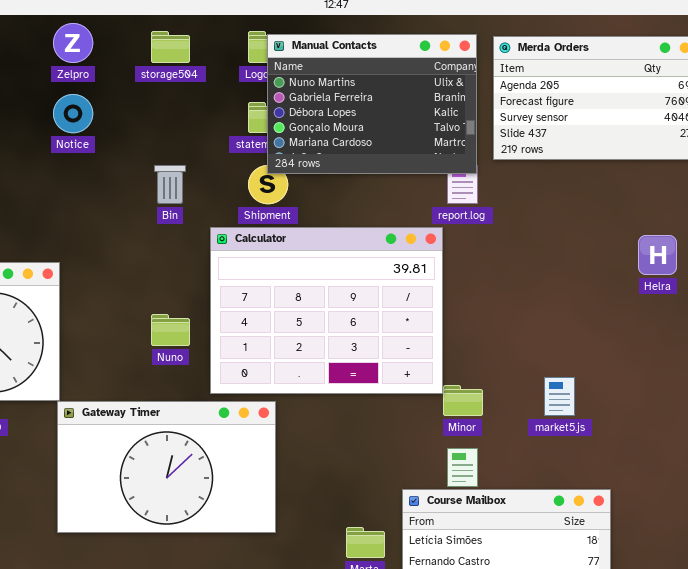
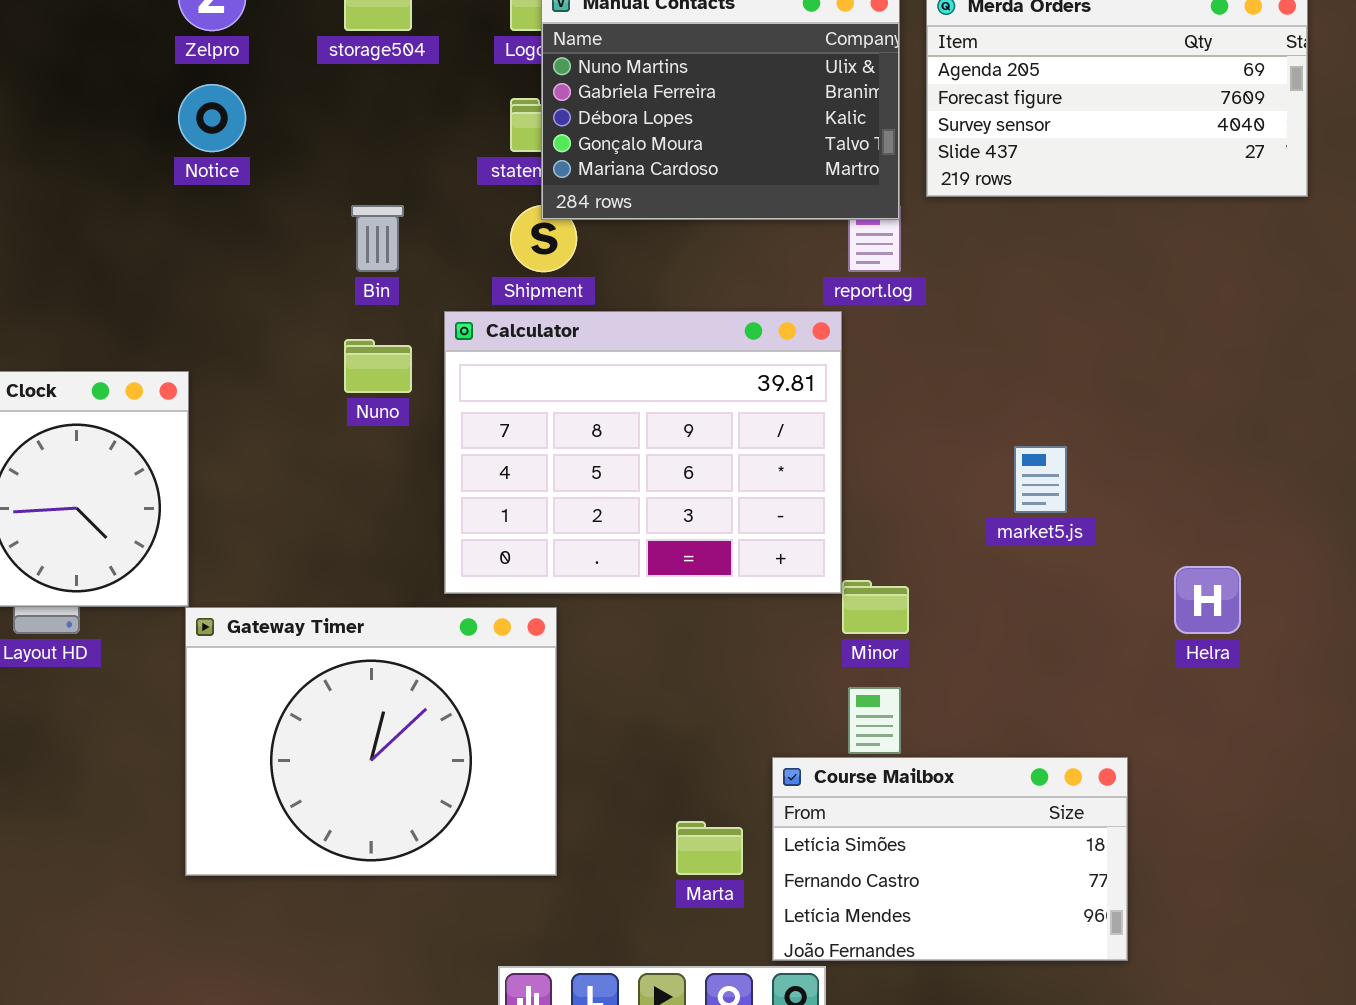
Helra: [638,235,677,275] -> [1174,566,1241,634], moved
Nuno: [151,314,190,346] -> [344,339,412,393], moved
market5.js: [544,377,575,416] -> [1014,446,1067,513], moved
Gateway Timer: [57,401,276,533] -> [185,607,557,876], resized

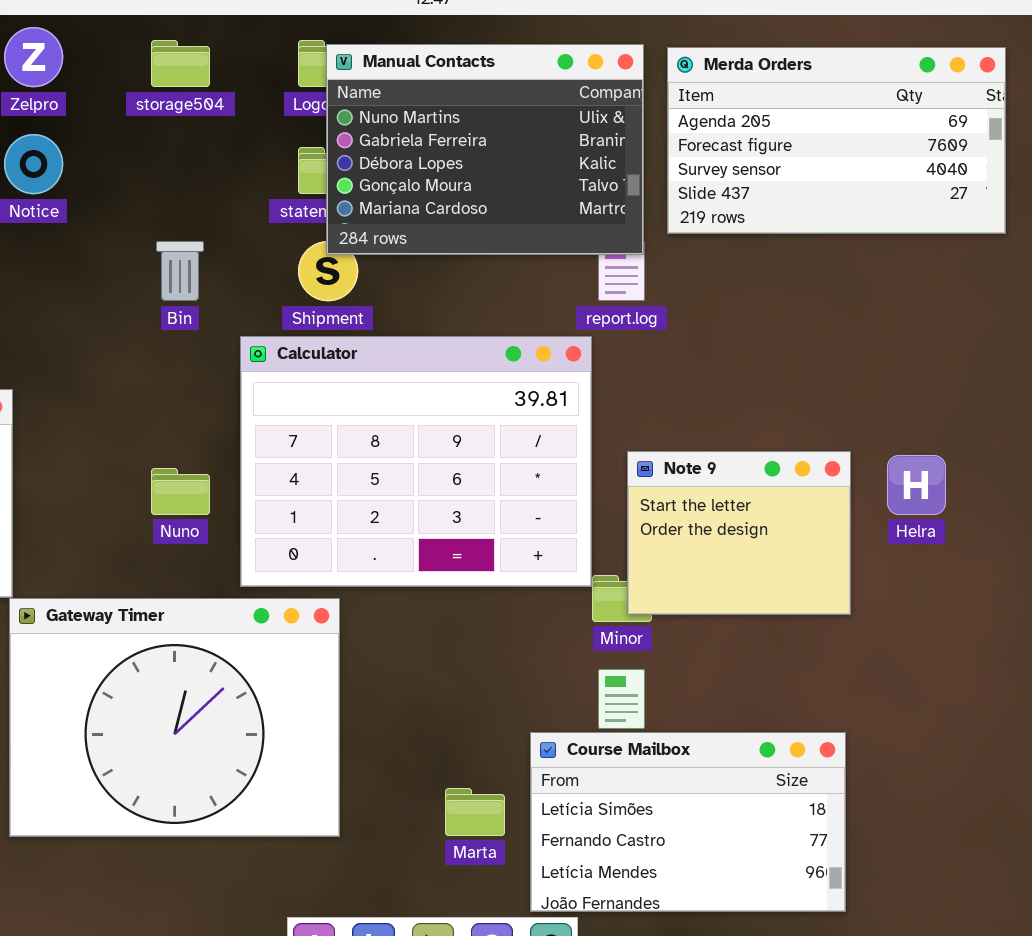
Nuno: [344,339,412,393] -> [151,468,210,515], moved
Note 9: none -> [627,451,851,615], opened
Helra: [1174,566,1241,634] -> [887,455,946,515], moved

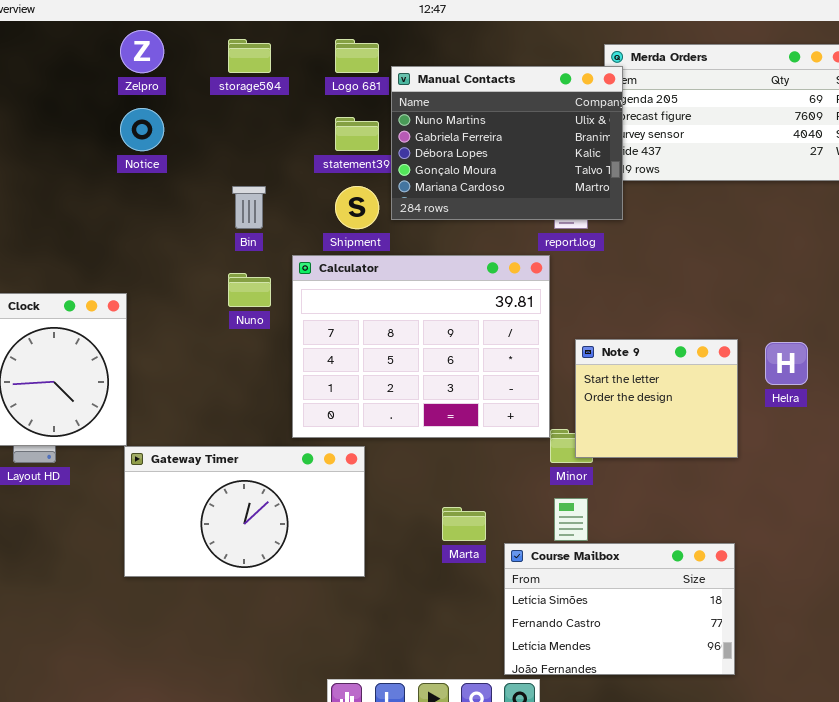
Manual Contacts: [326,44,644,255] -> [391,66,623,220], moved
Nuno: [151,468,210,515] -> [228,273,271,307], moved
Gateway Timer: [9,598,340,837] -> [124,446,365,577], resized
Marta: [445,788,505,836] -> [442,507,486,541], moved

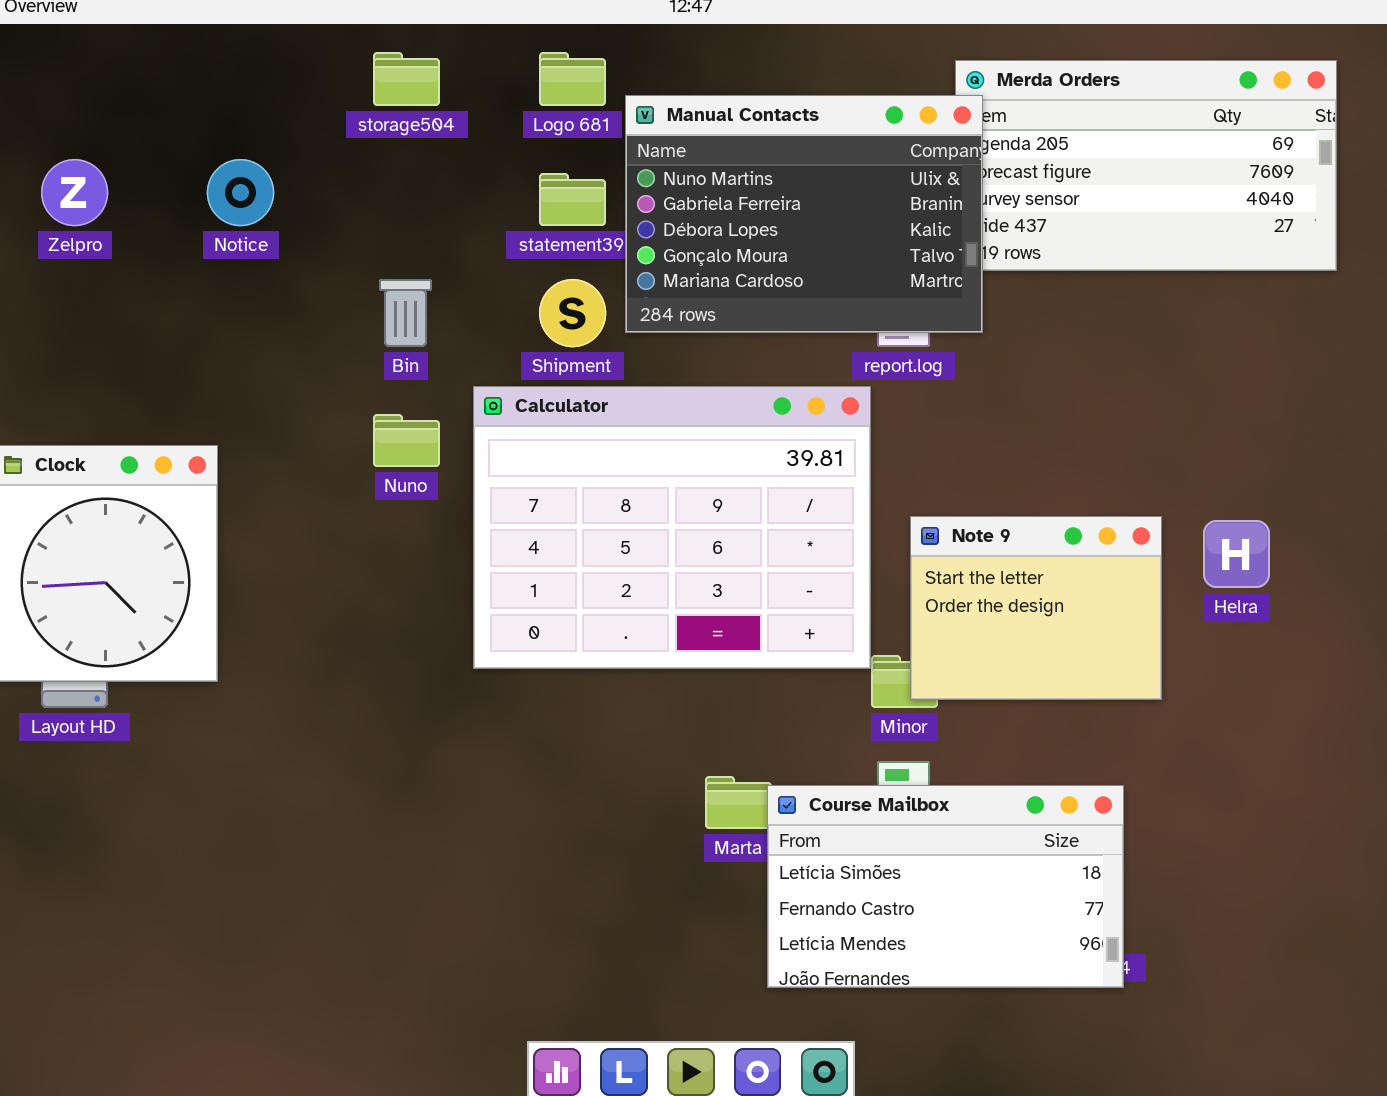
Zelpro: [120,30,164,73] -> [41,159,108,226], moved
Gateway Timer: [124,446,365,577] -> none, closed
Course Mailbox: [504,543,735,675] -> [767,785,1124,988], moved

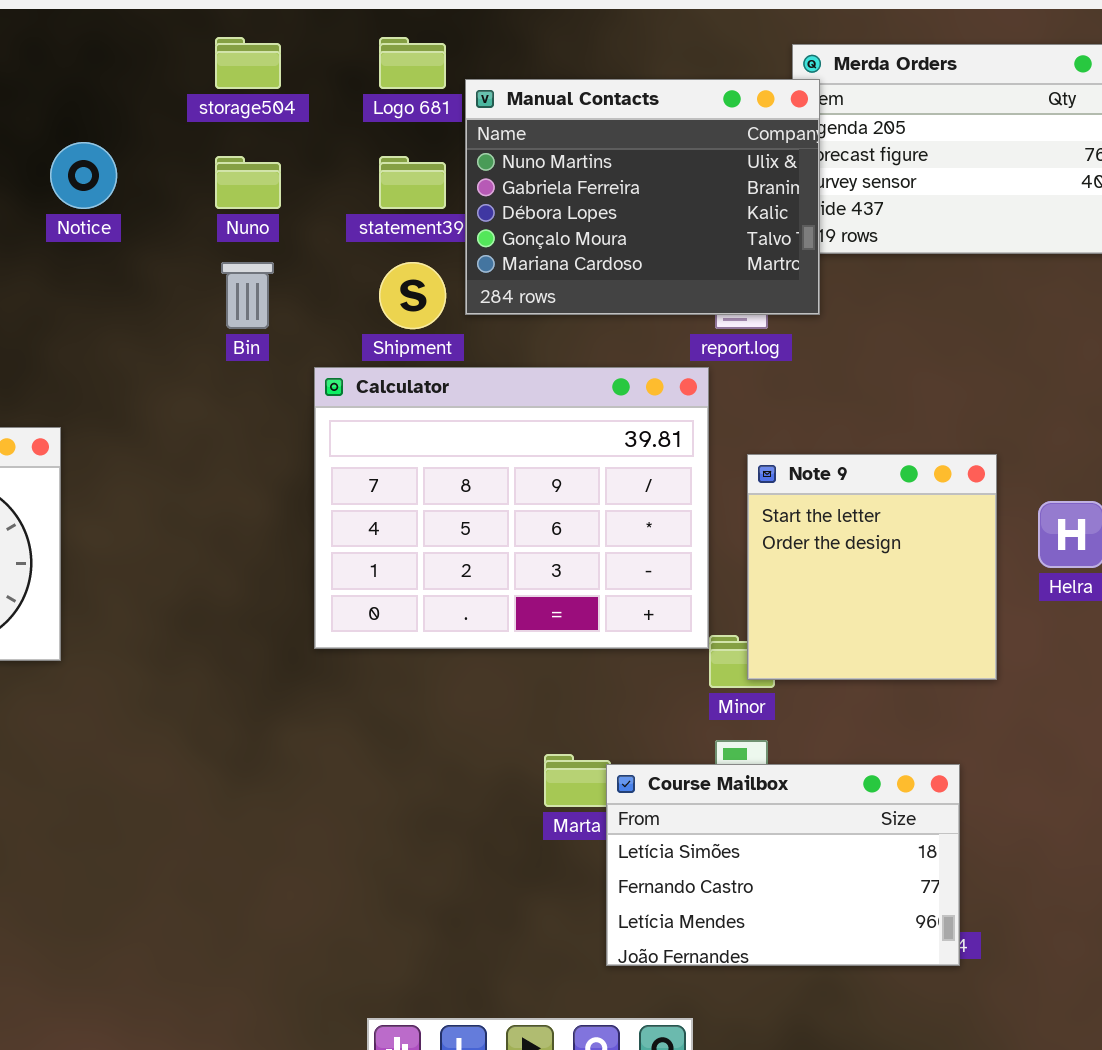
Nuno: [373,414,440,467] -> [215,156,281,209], moved
Note 9: [910,516,1162,700] -> [747,454,997,680], resized

